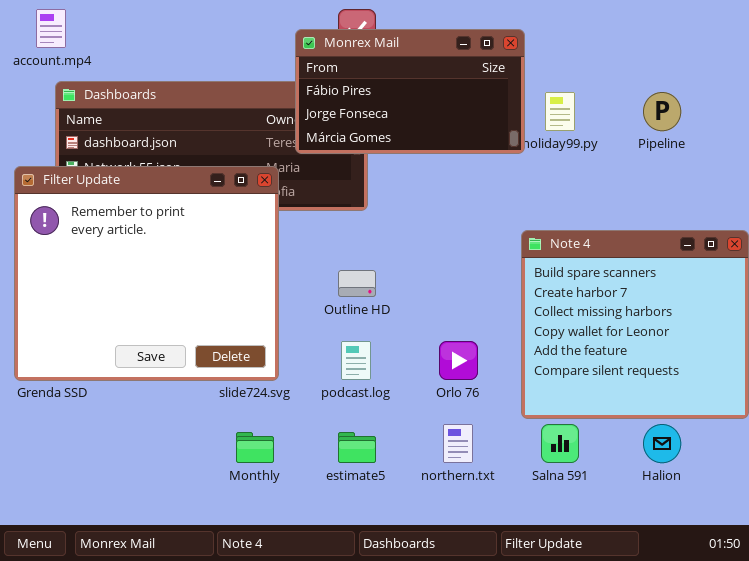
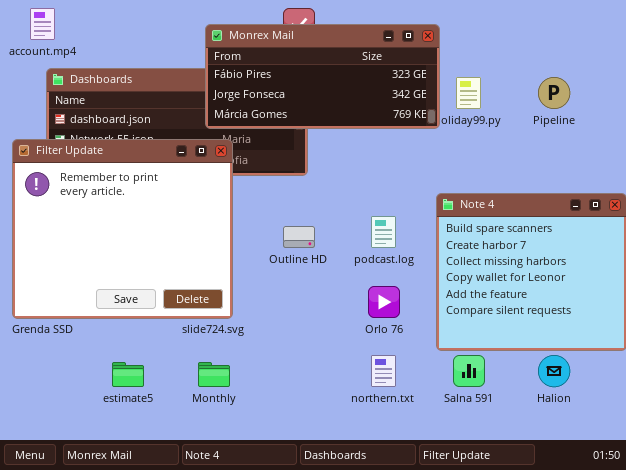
Monrex Mail: [295,29,525,154] -> [205,24,440,129], resized
podcast.log: [341,341,371,380] -> [371,216,396,248], moved
estimate5: [338,432,376,463] -> [112,362,144,387], moved

